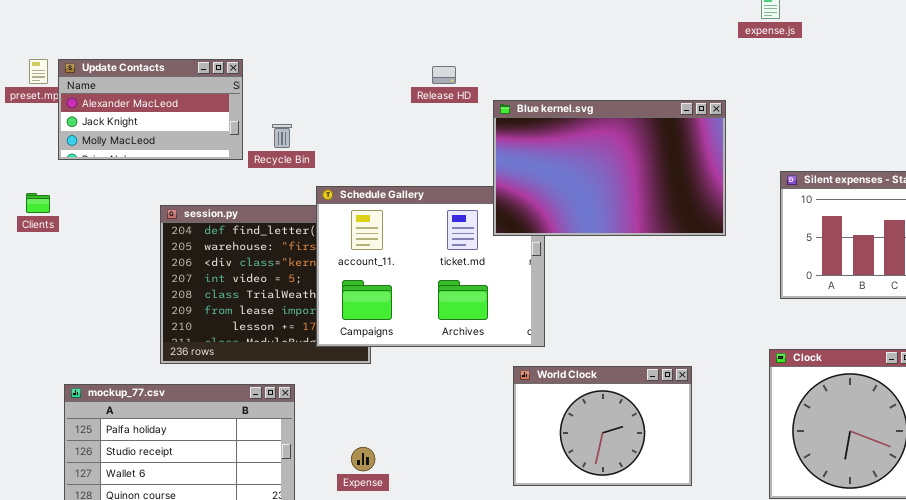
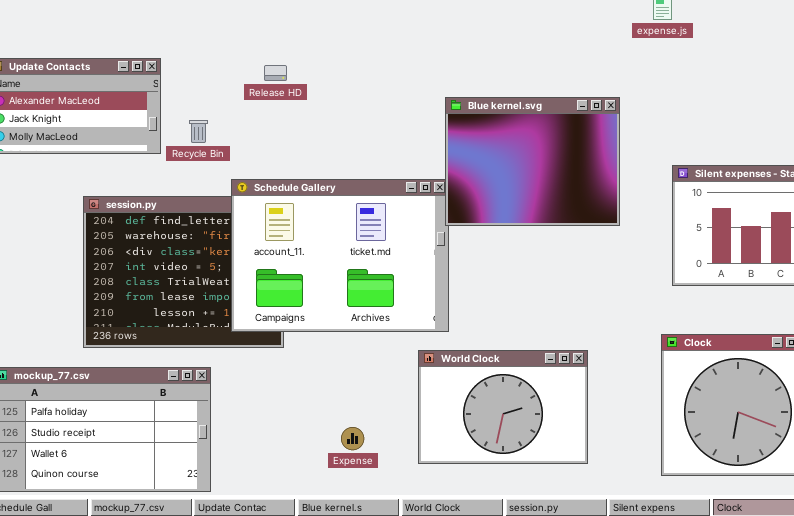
Release HD: [432,66,456,84] -> [264,65,287,81], moved
Blue kernel.svg: [493,100,726,236] -> [445,97,620,226], resized
Expense: [351,447,375,471] -> [341,427,364,450], moved

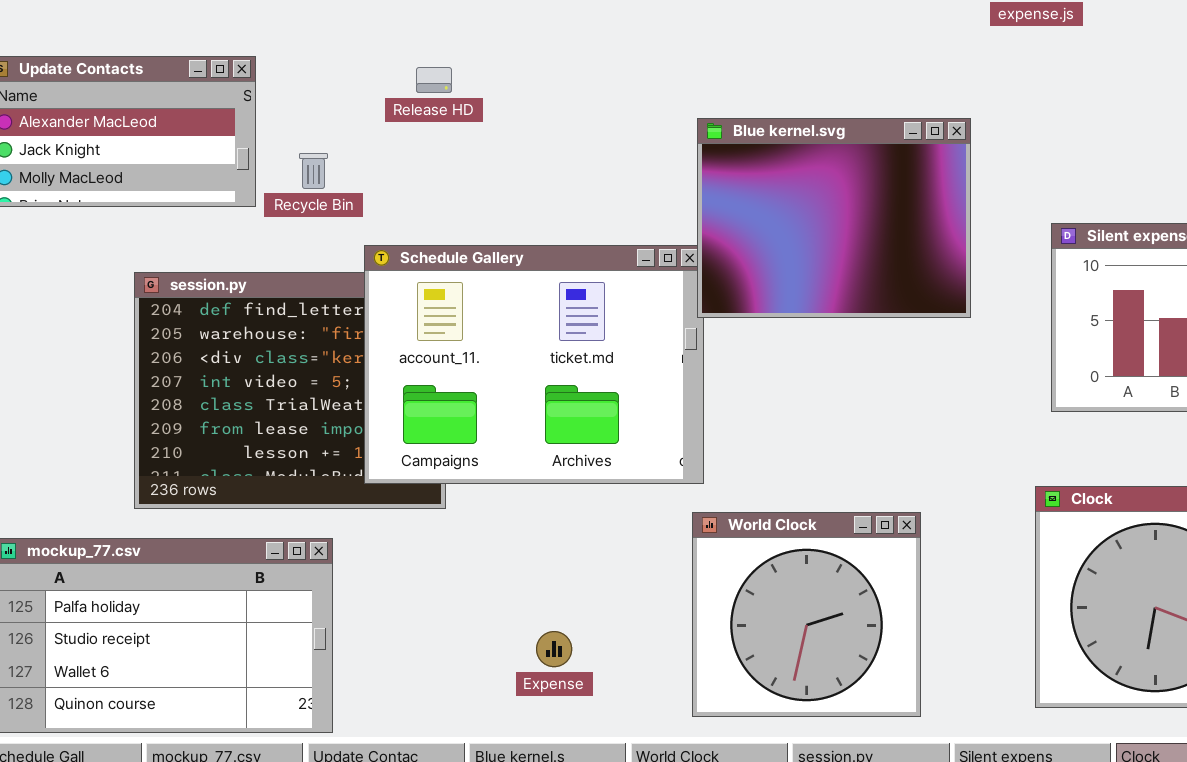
World Clock: [418,350,588,464] -> [692,512,921,717], resized

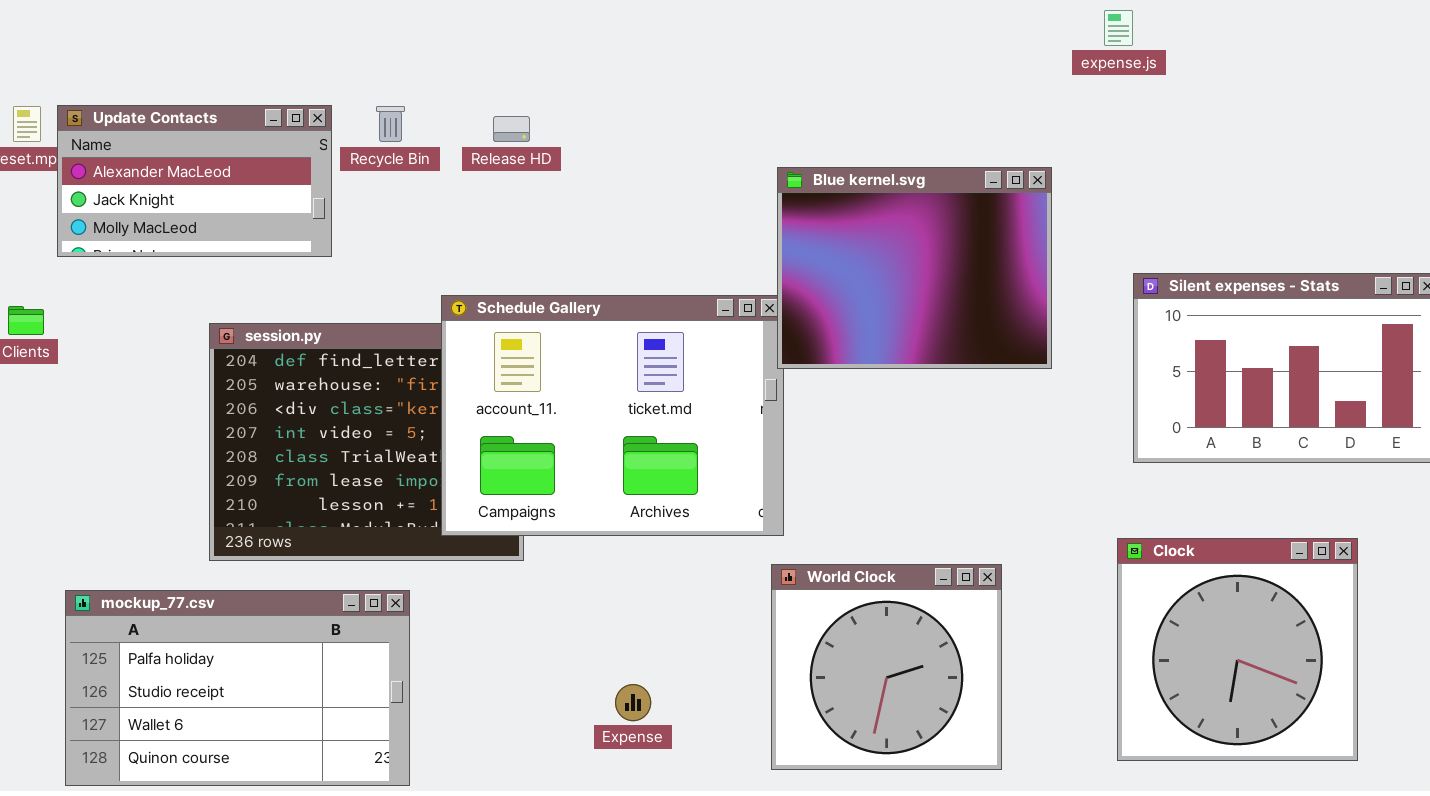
Recycle Bin: [299,153,328,189] -> [376,106,405,142], moved

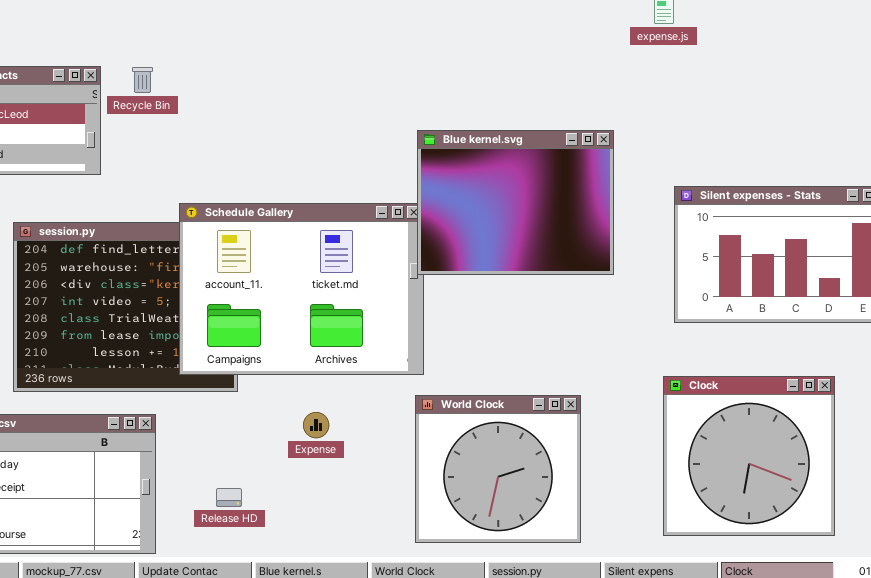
Release HD: [493,116,530,142] -> [216,488,242,507], moved
Blue kernel.svg: [777,167,1052,369] -> [417,130,614,275], moved
Expense: [615,684,651,721] -> [303,412,329,438], moved

